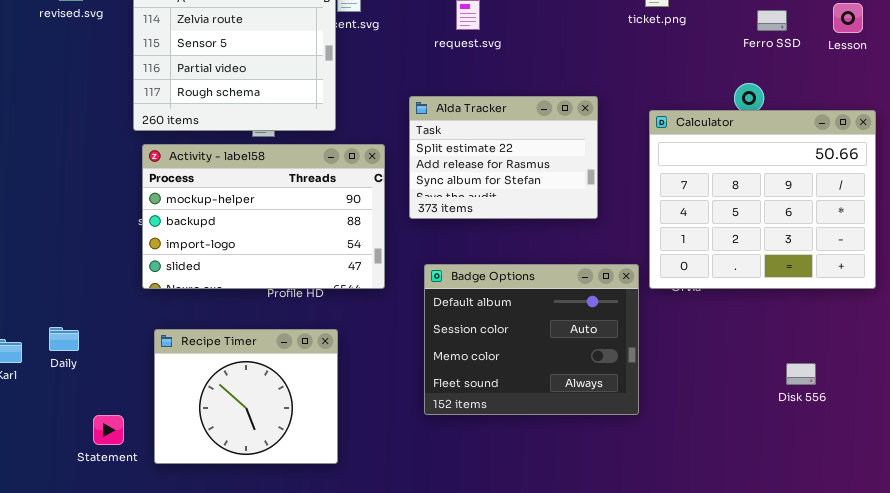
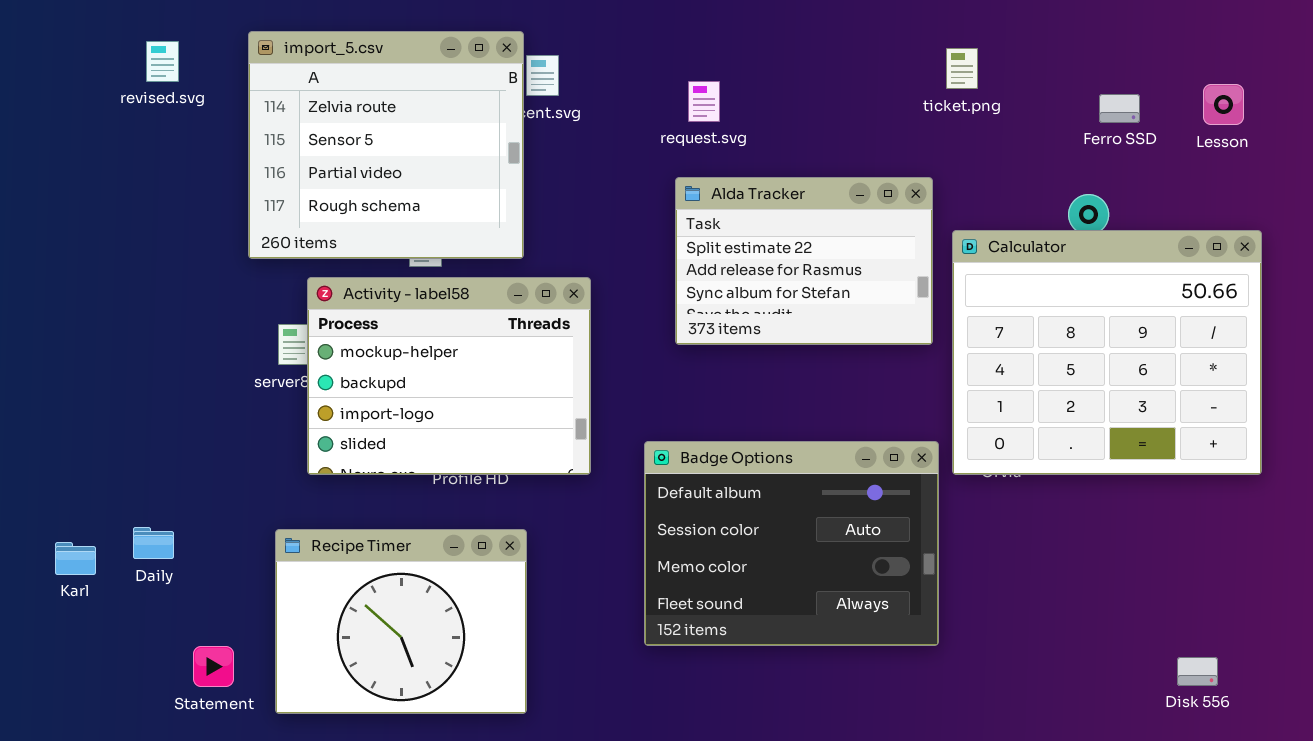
Alda Tracker: [409,96,598,219] -> [675,177,933,345], moved
Activity - label58: [142,144,385,289] -> [307,277,591,475], resized
Disk 556: [786,363,816,385] -> [1177,657,1218,686], moved

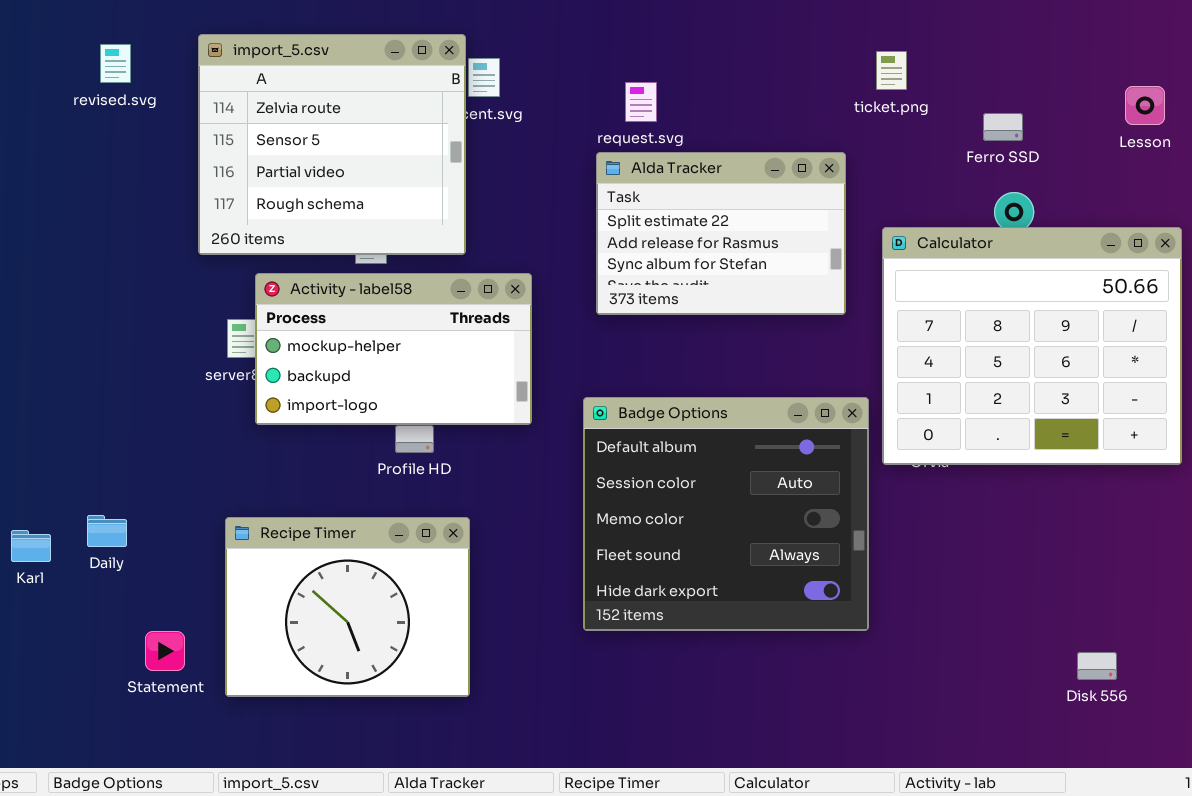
Ferro SSD: [1099,94,1140,123] -> [983,113,1023,141], moved
Alda Tracker: [675,177,933,345] -> [596,152,846,315], moved
Activity - label58: [307,277,591,475] -> [255,273,532,425], resized
Badge Options: [644,441,939,646] -> [583,397,869,631], resized
Disk 556: [1177,657,1218,686] -> [1077,652,1117,680], moved

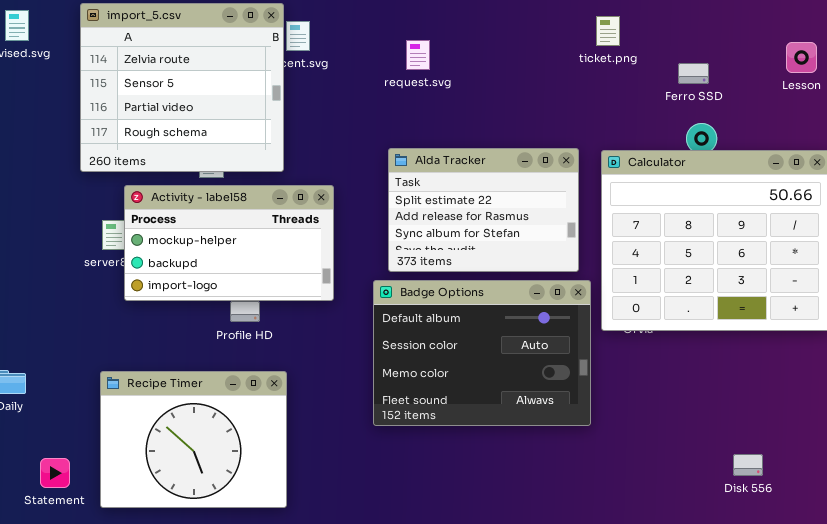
Alda Tracker: [596,152,846,315] -> [388,148,579,272], moved
Badge Options: [583,397,869,631] -> [373,280,591,426], resized
Disk 556: [1077,652,1117,680] -> [733,454,763,476], moved

